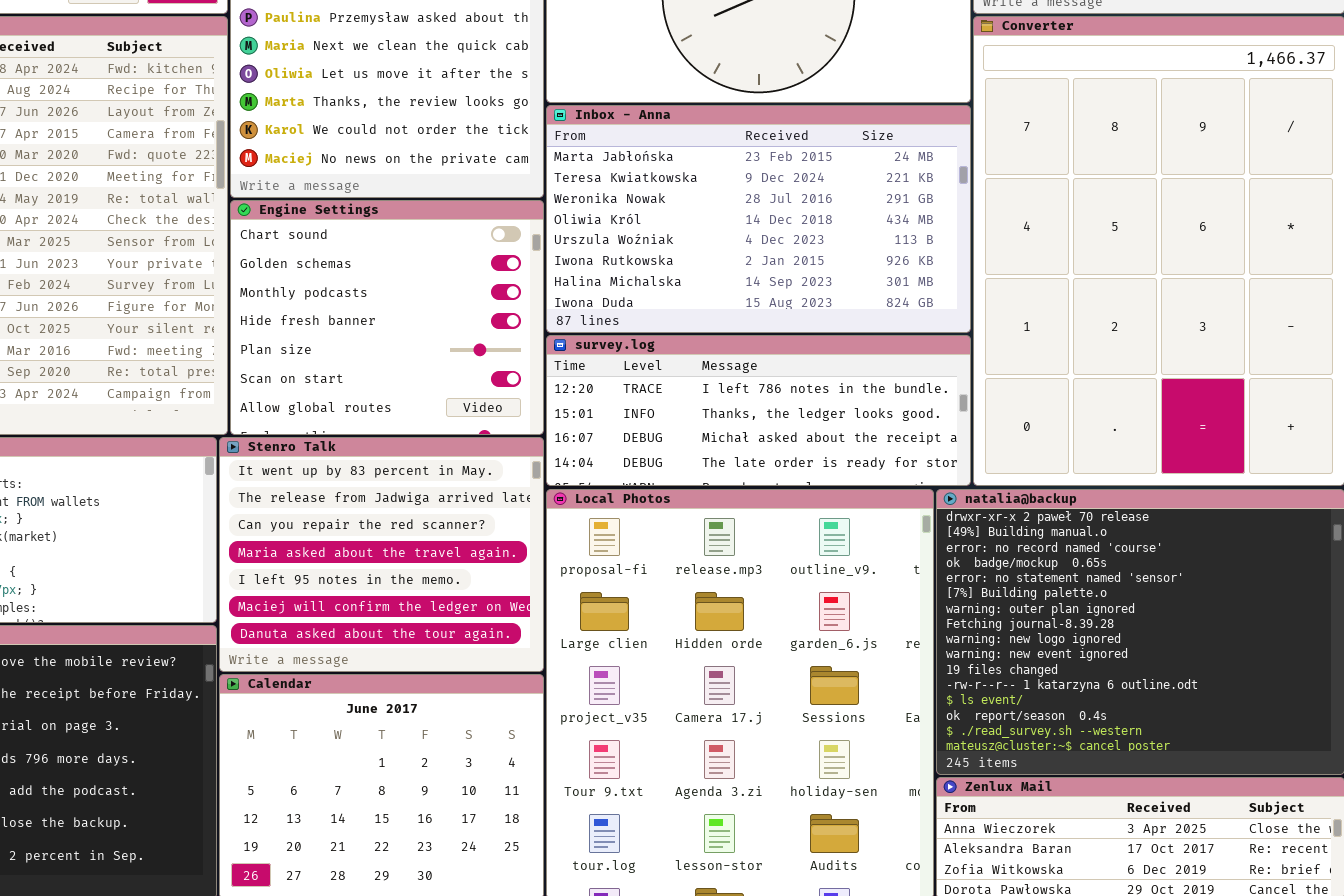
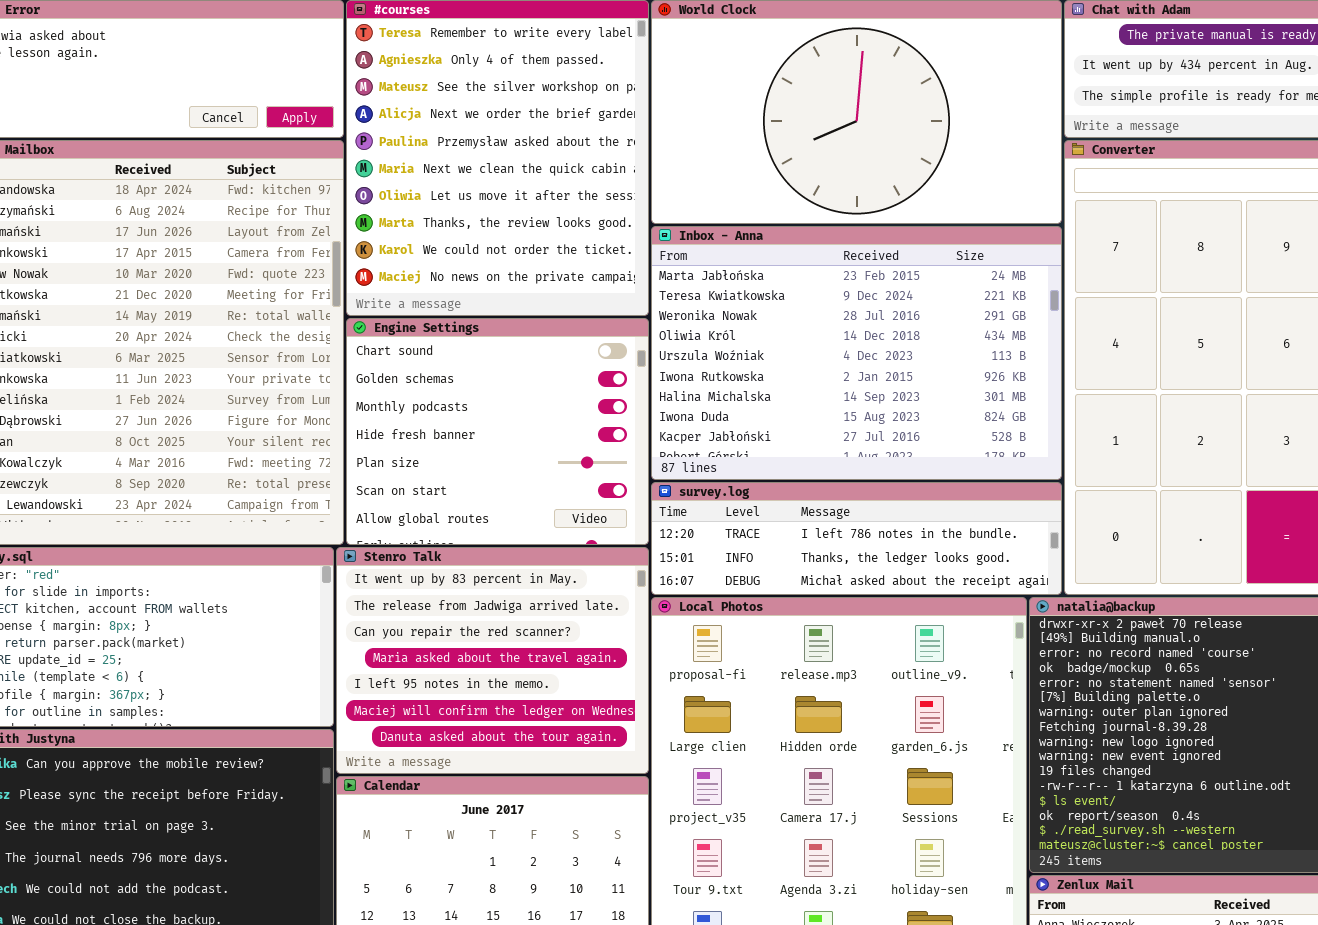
Inbox - Anna: [546,105,971,333] -> [651,226,1062,480], resized
survey.log: [546,335,971,486] -> [651,482,1062,595], resized

